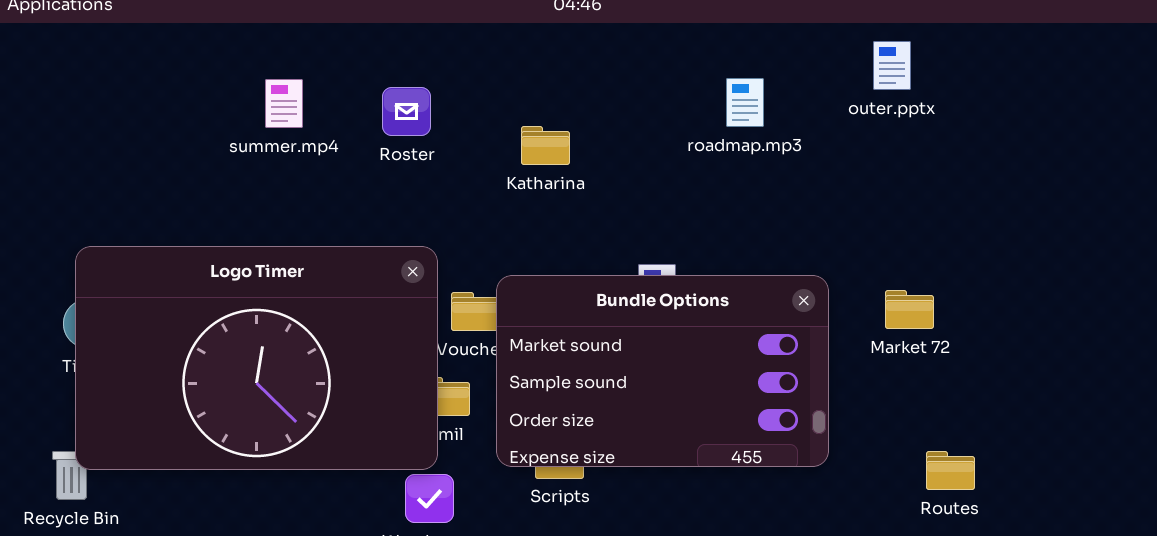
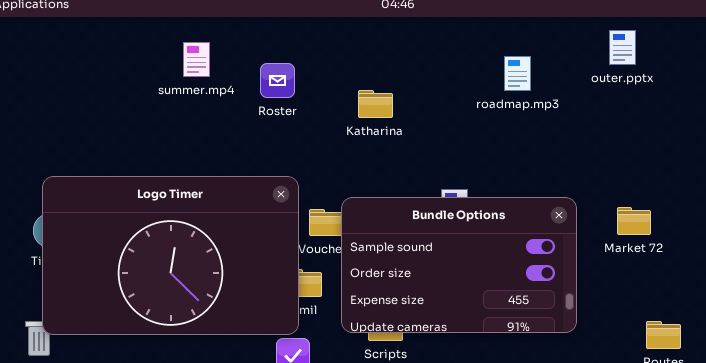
summer.mp4: [265,79,303,128] -> [183,42,210,77], moved
Bundle Options: [496,275,829,467] -> [341,197,577,333], scrolled down 1 row

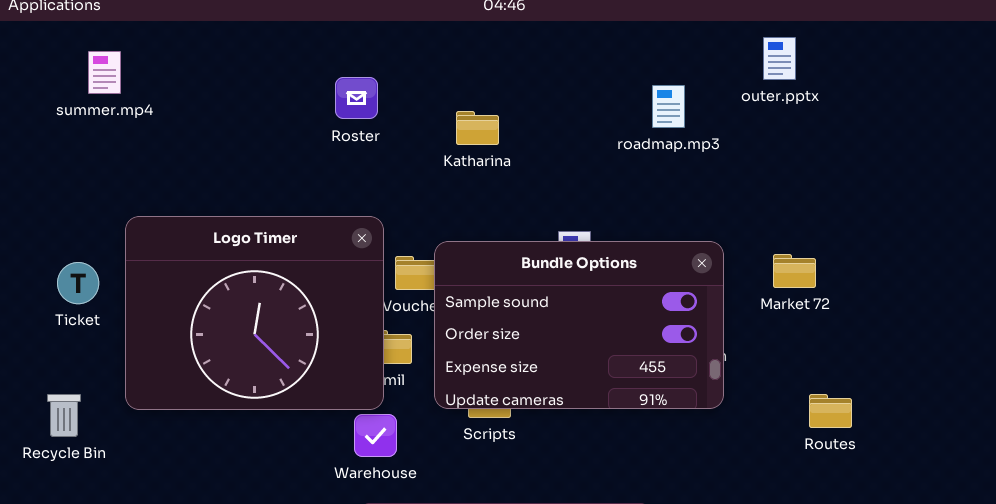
summer.mp4: [183,42,210,77] -> [88,51,121,94], moved
roadmap.mp3: [504,56,531,91] -> [652,85,685,128], moved
Logo Timer: [42,176,299,335] -> [125,216,384,410], resized

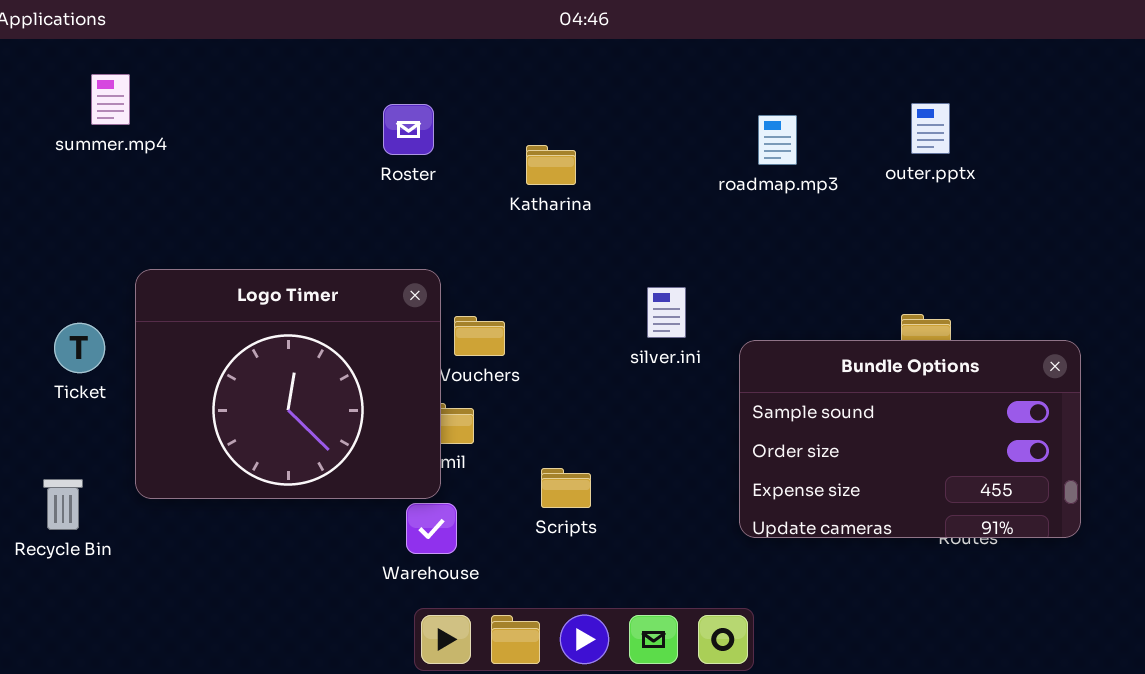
outer.pptx: [763,37,796,80] -> [911,103,950,154], moved
Bundle Options: [434,241,724,409] -> [739,340,1081,538], moved

